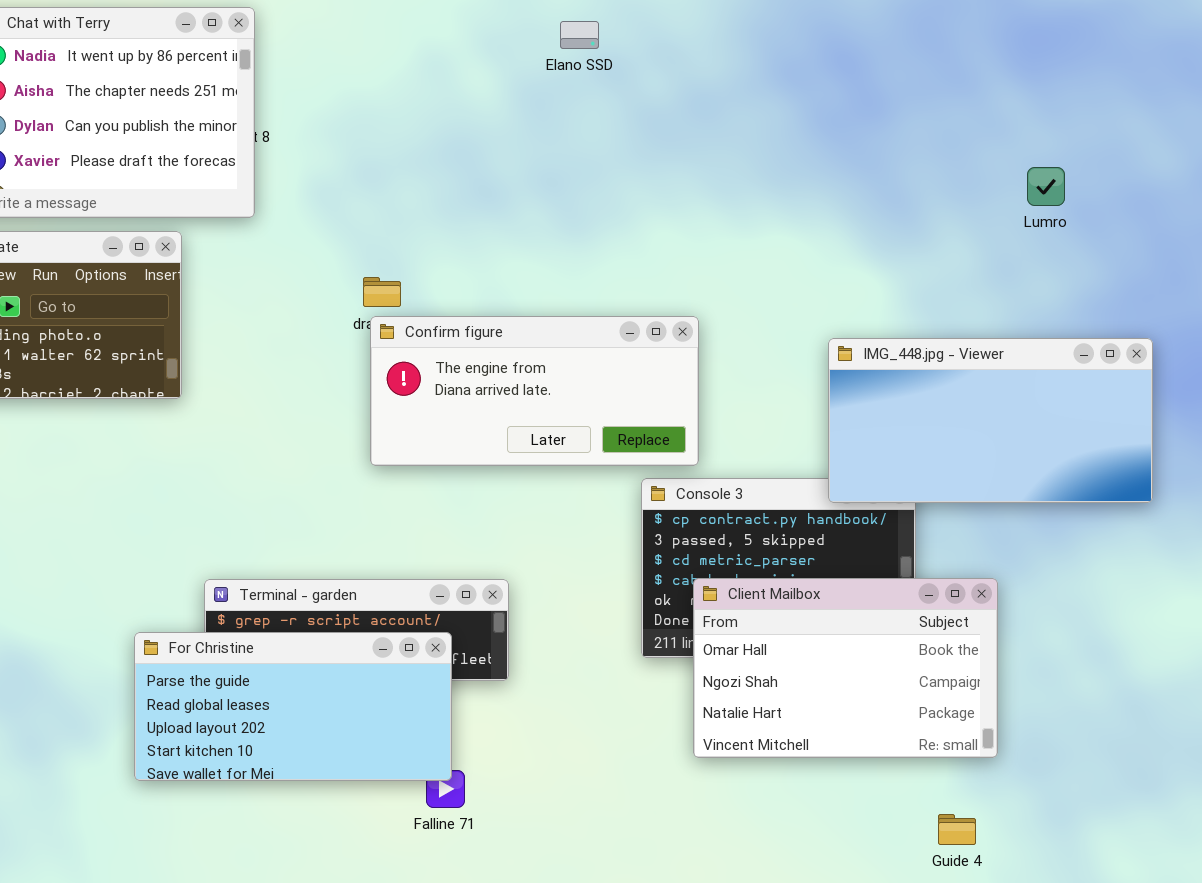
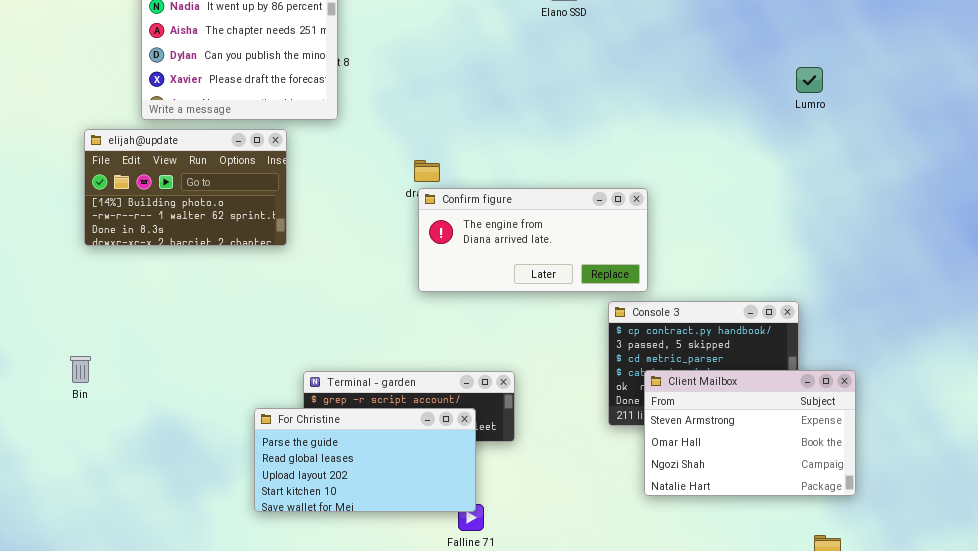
Lumro: [1027,167,1065,206] -> [796,67,823,93], moved
IMG_448.jpg - Viewer: [828,338,1153,503] -> none, closed
Client Mailbox: [693,578,998,758] -> [644,370,856,496], scrolled up 1 row

